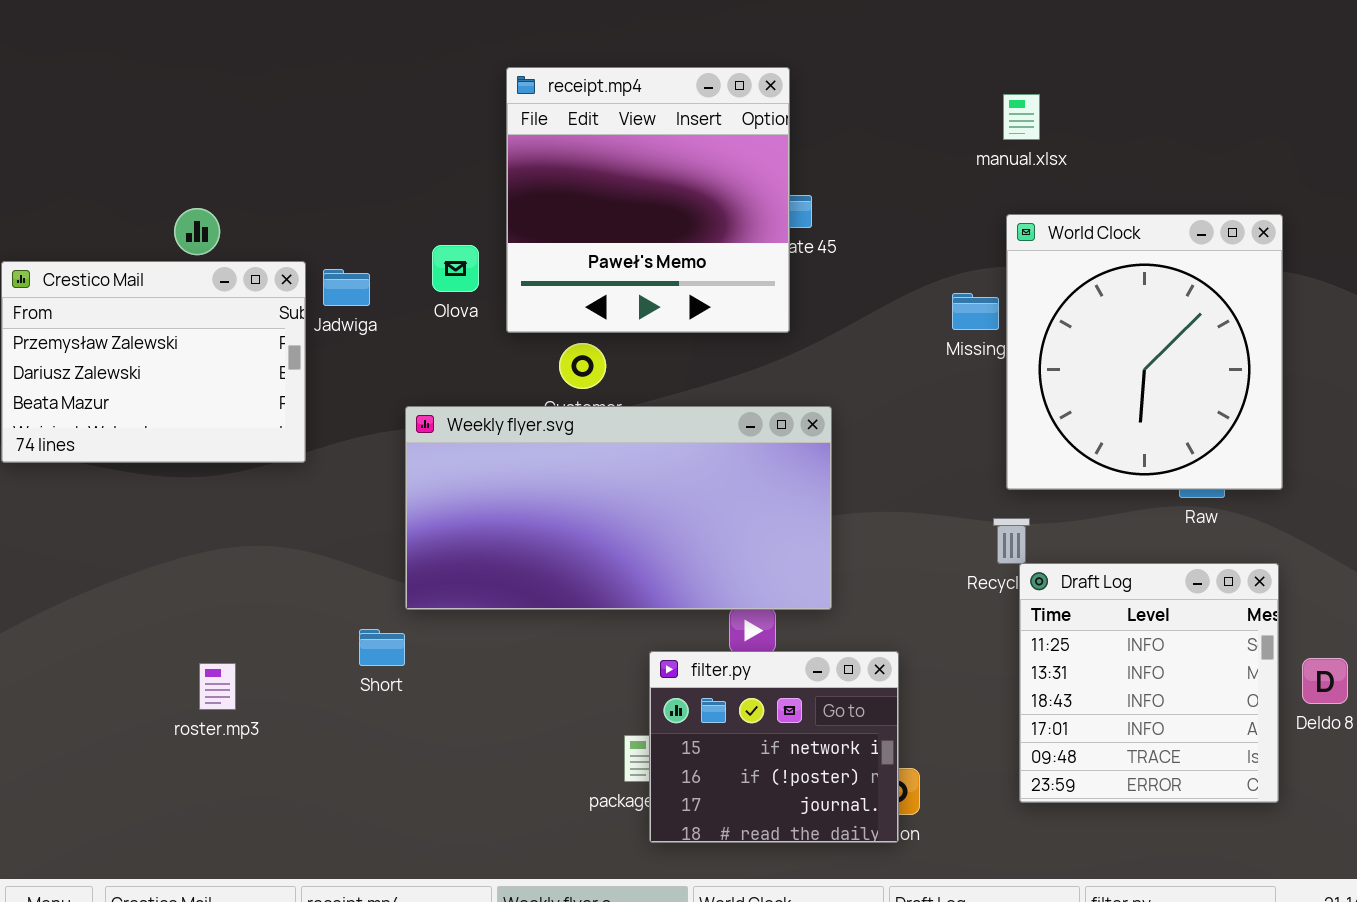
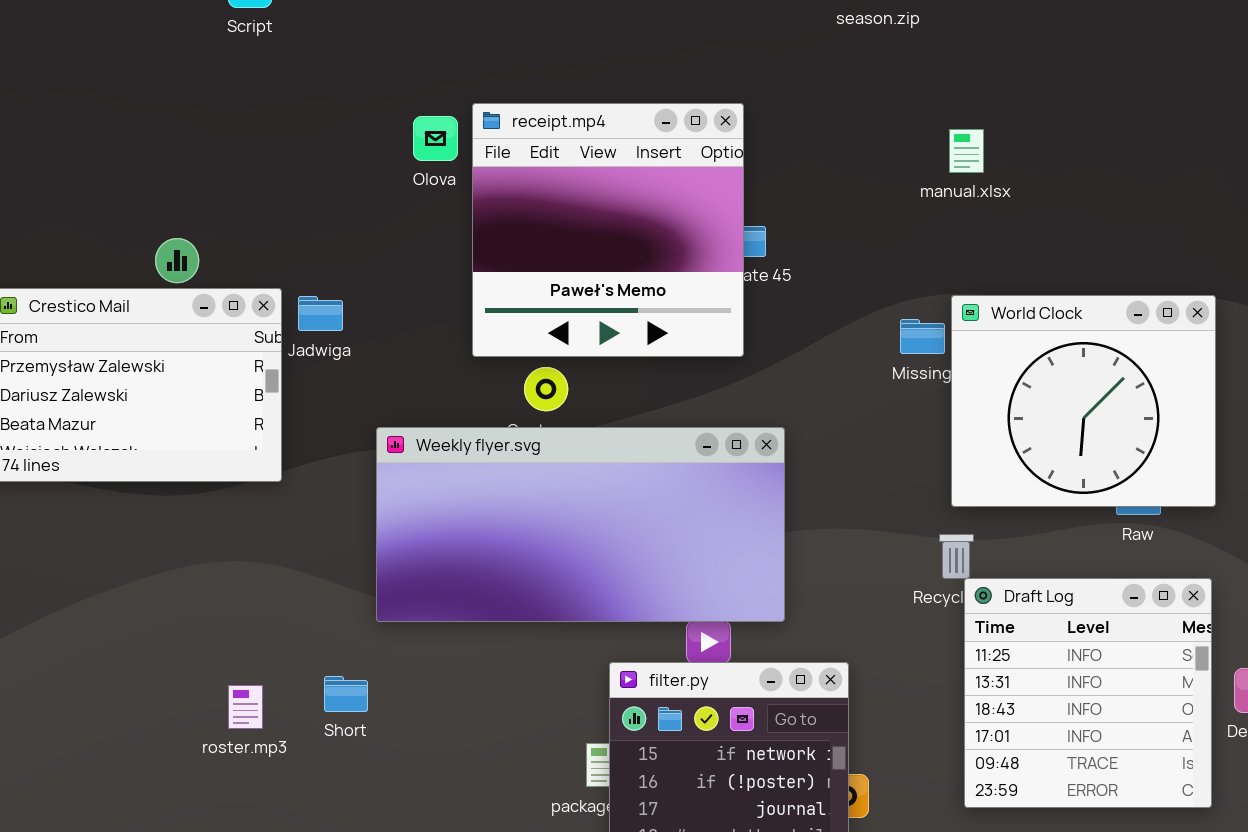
World Clock: [1006,214,1283,490] -> [951,295,1216,507], resized
Olova: [432,245,479,292] -> [413,116,458,161], moved
Short: [359,629,405,666] -> [324,676,368,712], moved
roster.mp3: [199,663,236,710] -> [228,685,263,729], moved

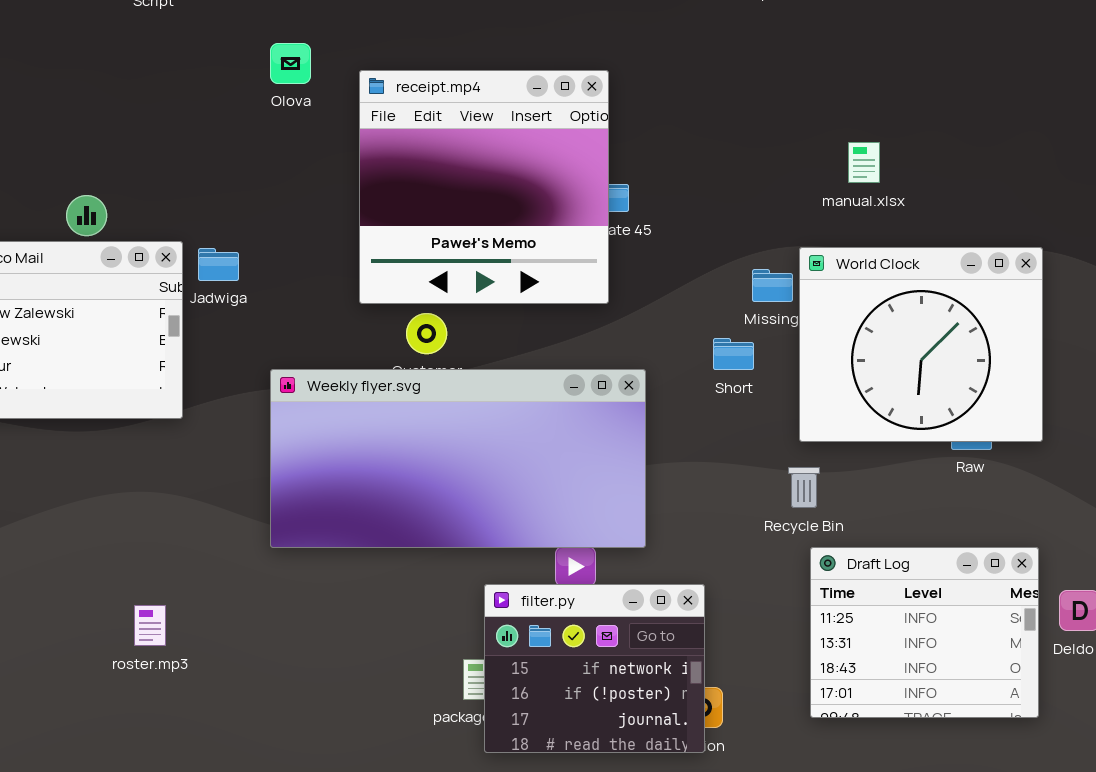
Olova: [413,116,458,161] -> [270,43,311,84], moved
manual.xlsx: [949,129,984,173] -> [848,142,880,183], moved
Draft Log: [964,578,1212,808] -> [810,547,1039,718], resized
Short: [324,676,368,712] -> [713,338,754,370], moved

